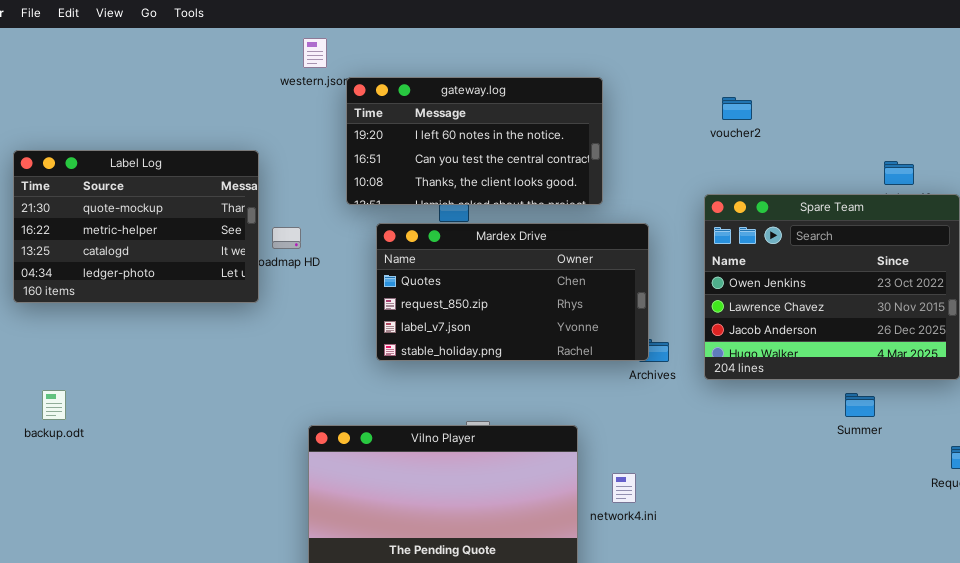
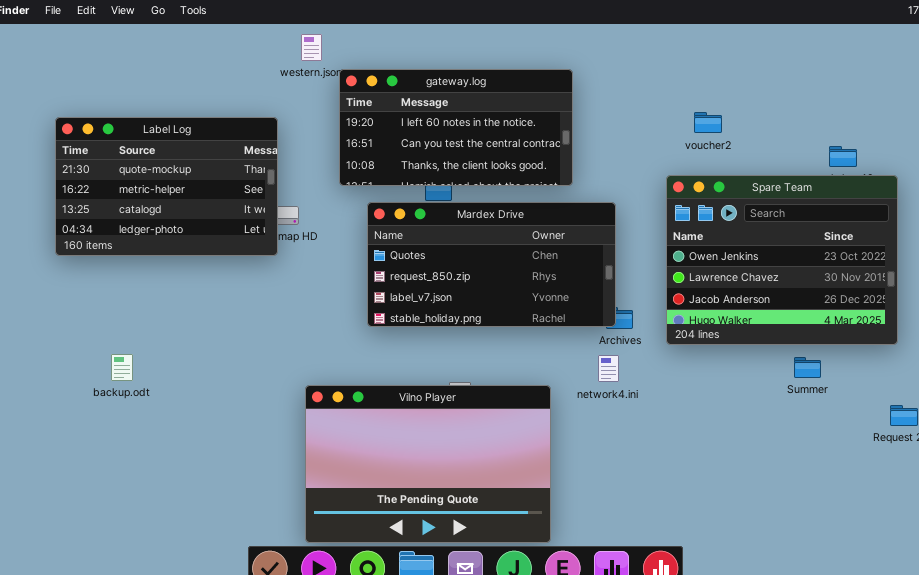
voucher2: [722,97,752,120] -> [694,112,722,133], moved
Label Log: [13,150,259,303] -> [55,117,278,256], moved
backup.odt: [42,390,66,420] -> [111,354,133,381], moved
network4.ini: [612,473,636,503] -> [598,355,619,382], moved

